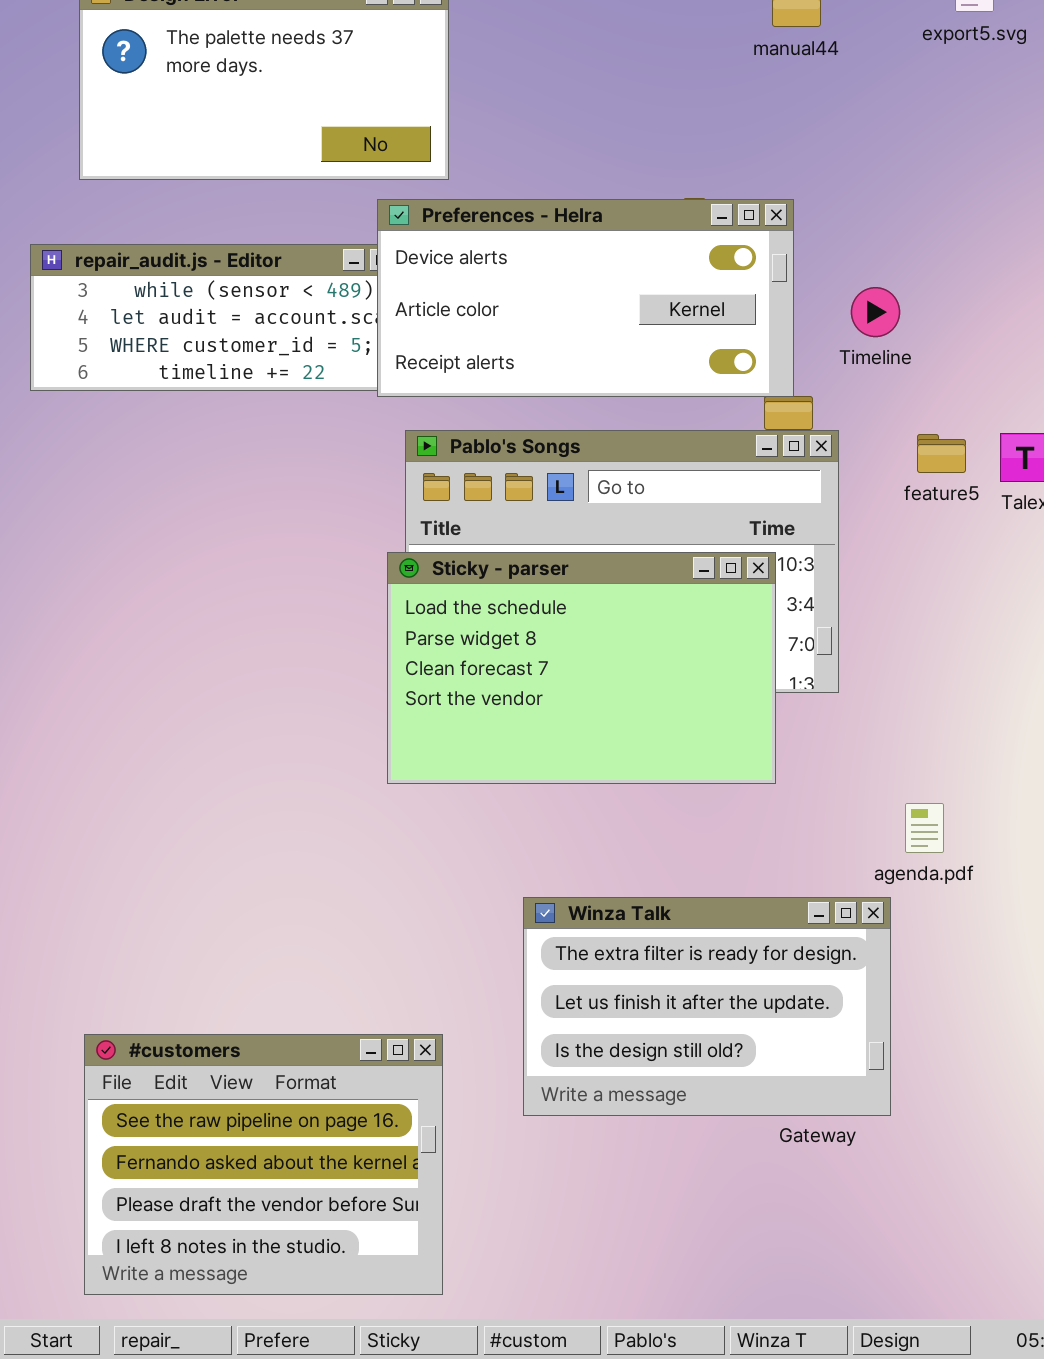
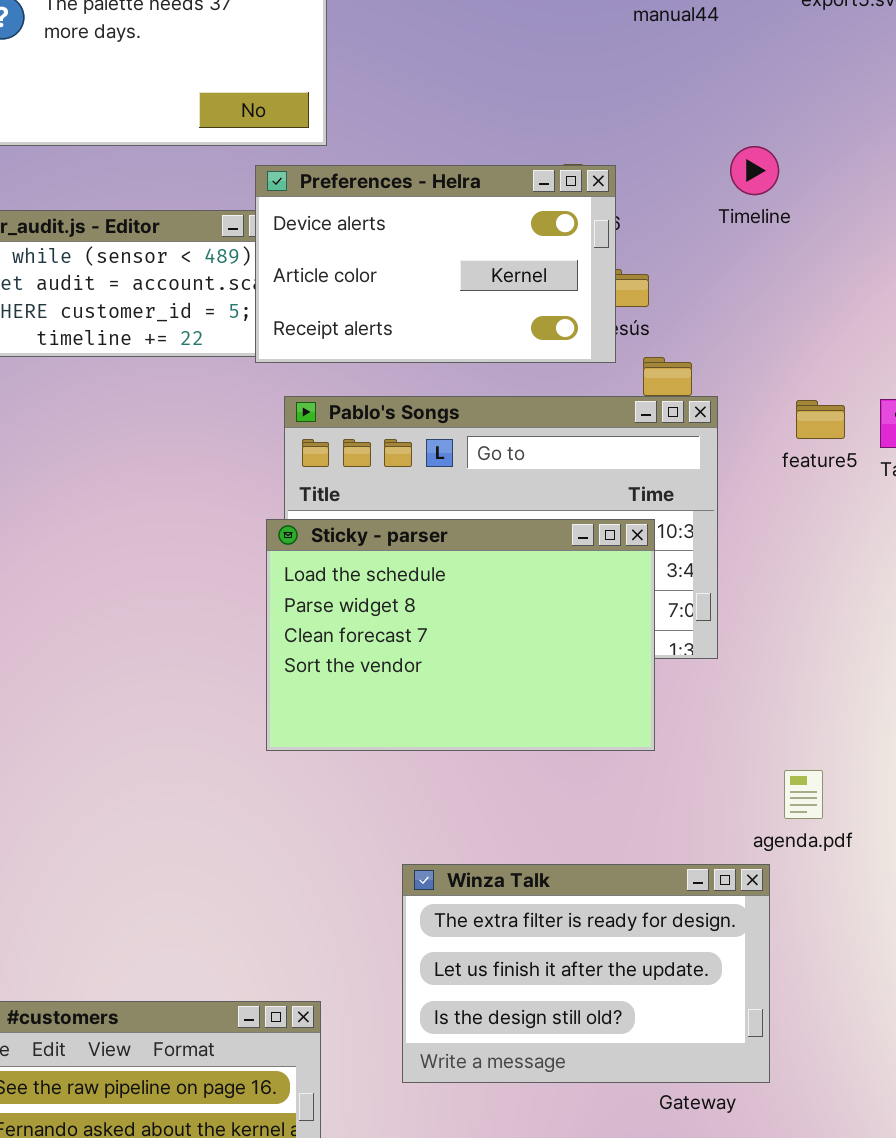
Preferences - Helra: [377,199,794,397] -> [255,165,616,363], resized
Timeline: [851,287,900,337] -> [730,146,779,195], moved

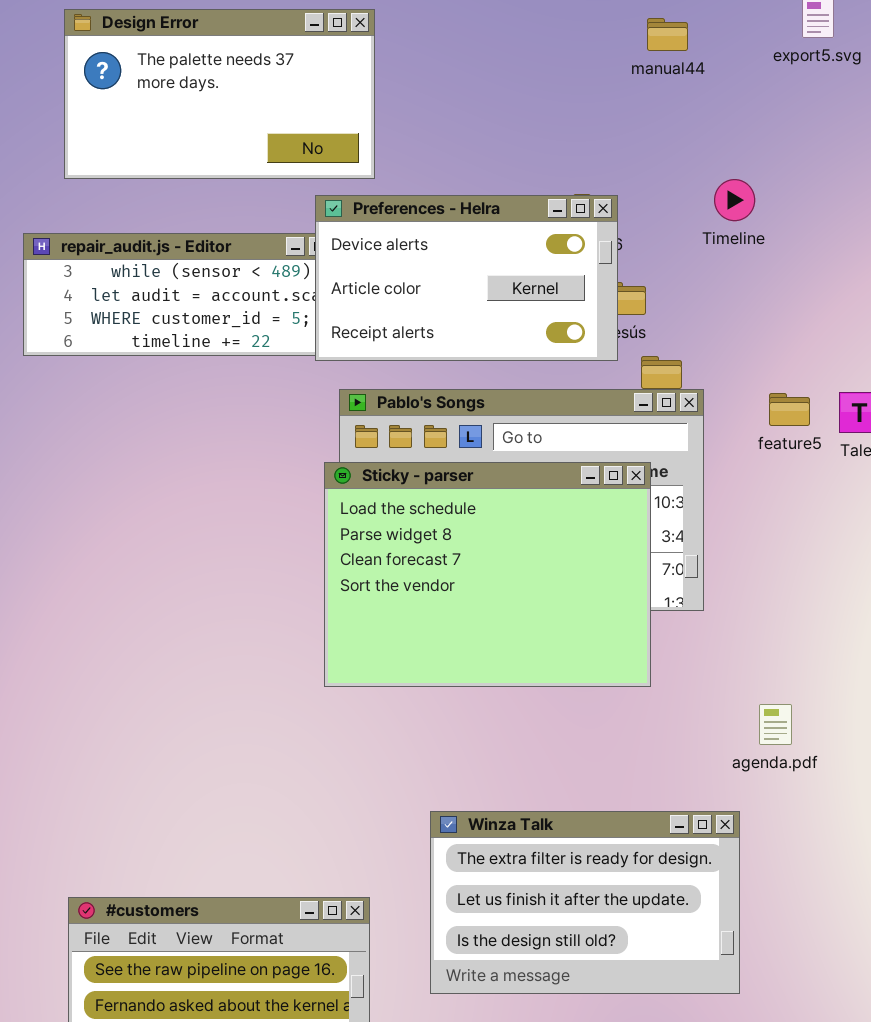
Sticky - parser: [266,519,655,751] -> [324,462,651,687], resized
Winza Talk: [402,864,770,1083] -> [430,811,740,994], moved

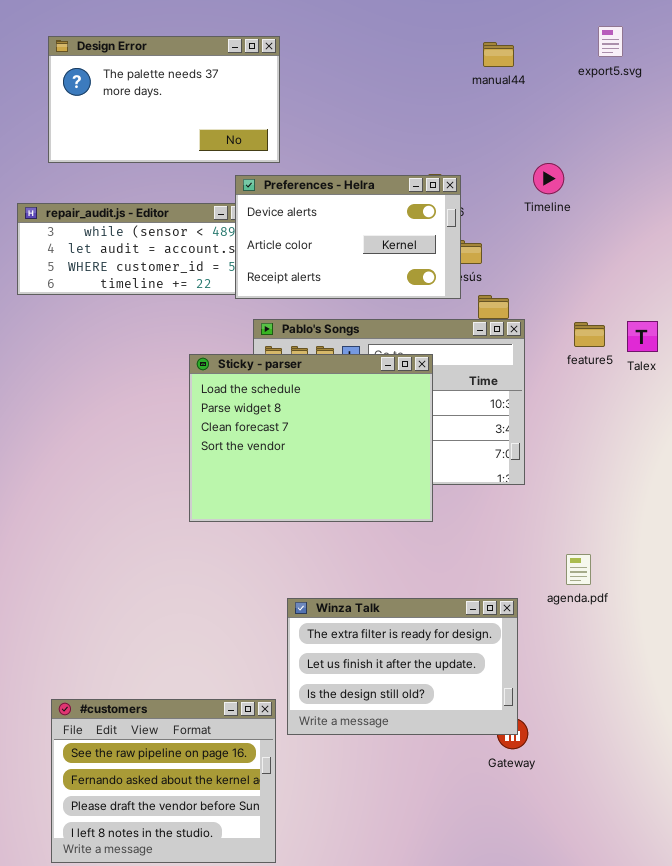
Sticky - parser: [324,462,651,687] -> [189,354,433,522], moved
Winza Talk: [430,811,740,994] -> [287,598,518,735], moved

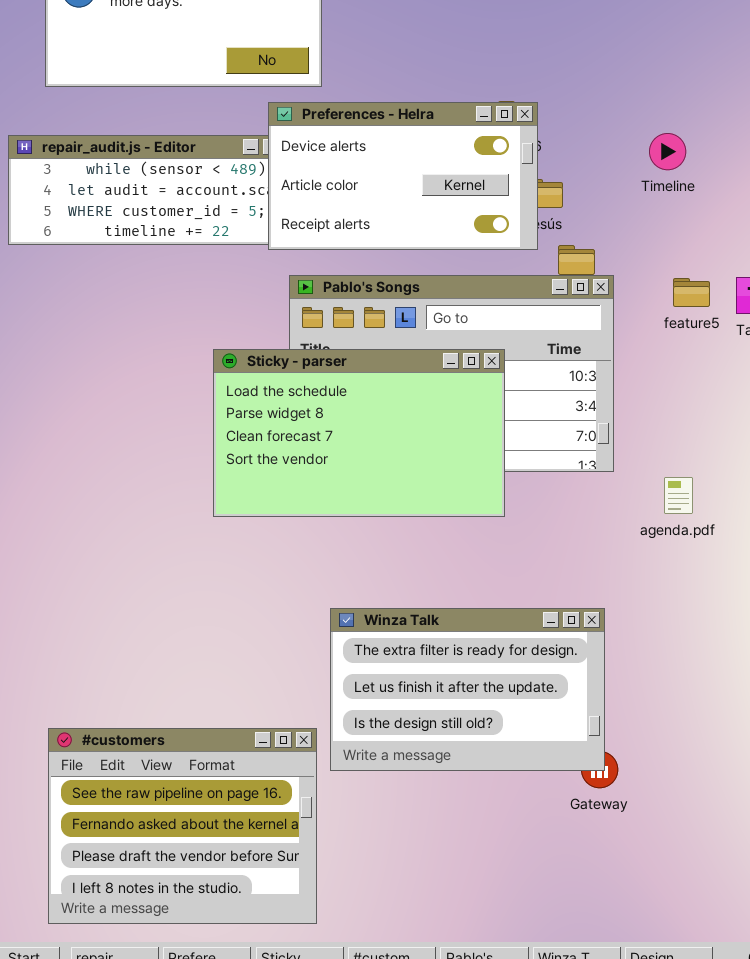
Timeline: [533,163,564,194] -> [649,133,686,170], moved
Sticky - parser: [189,354,433,522] -> [213,349,505,517], resized
agenda.pdf: [566,554,591,585] -> [664,477,693,514], moved

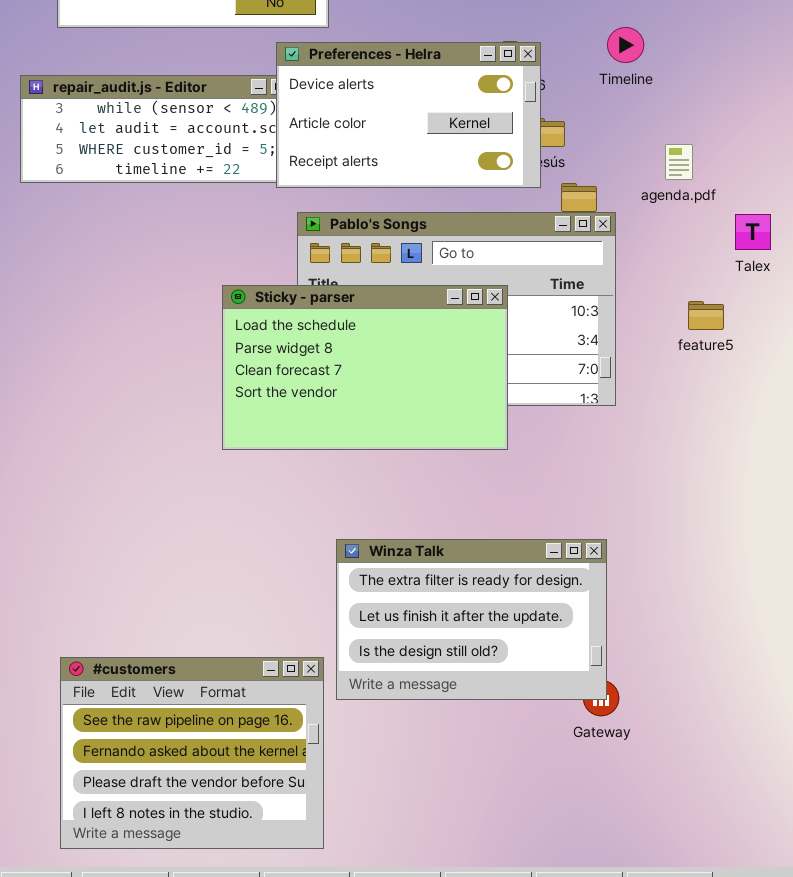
Timeline: [649,133,686,170] -> [607,27,644,63], moved
feature5: [673,278,710,307] -> [688,301,724,330], moved
agenda.pdf: [664,477,693,514] -> [665,144,693,180], moved

